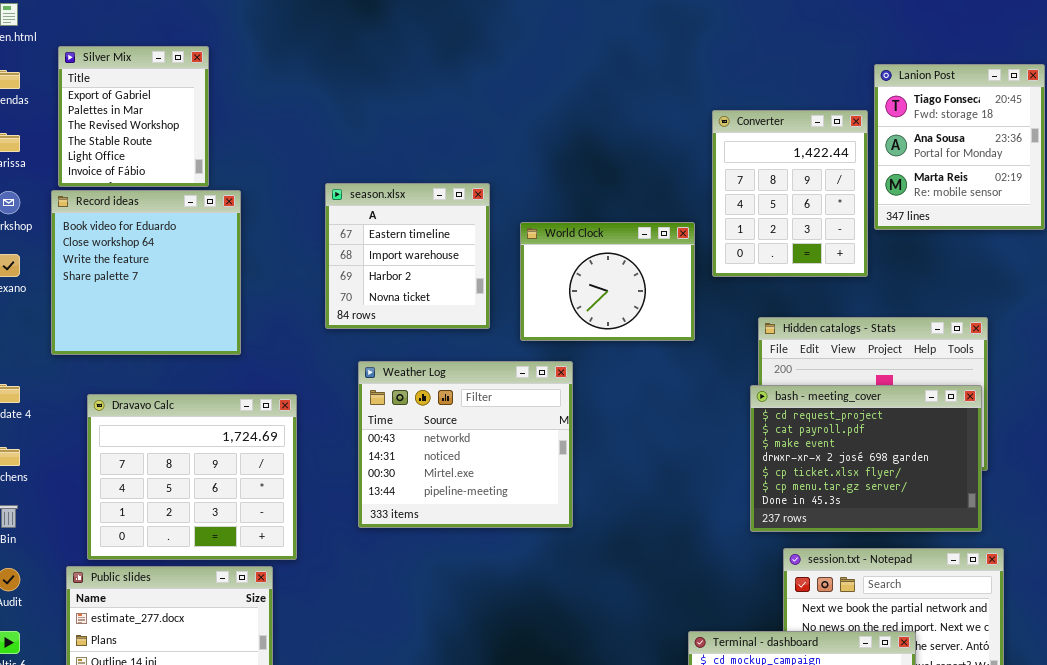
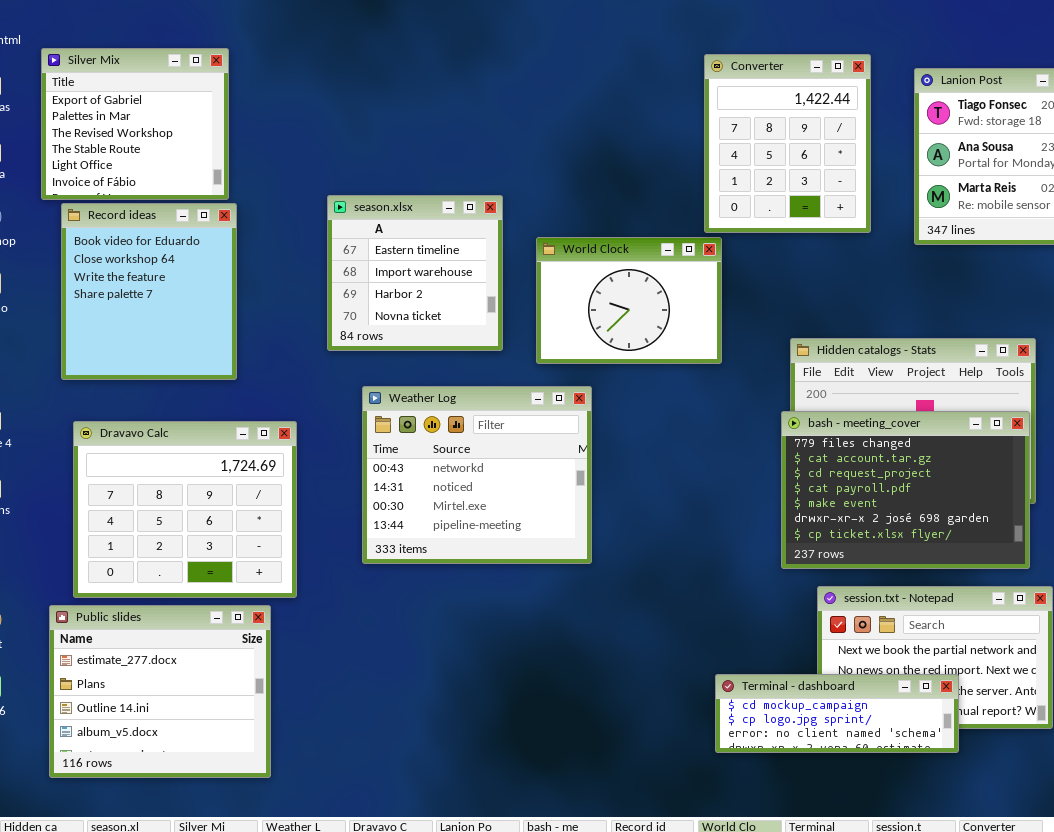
Silver Mix: [58,46,209,187] -> [41,48,229,200], resized
Converter: [712,110,868,277] -> [704,54,871,233], moved
Record ideas: [51,190,241,355] -> [61,203,237,380], resized
bash - meeting_cover: [750,385,982,532] -> [781,411,1030,569], scrolled up 2 rows

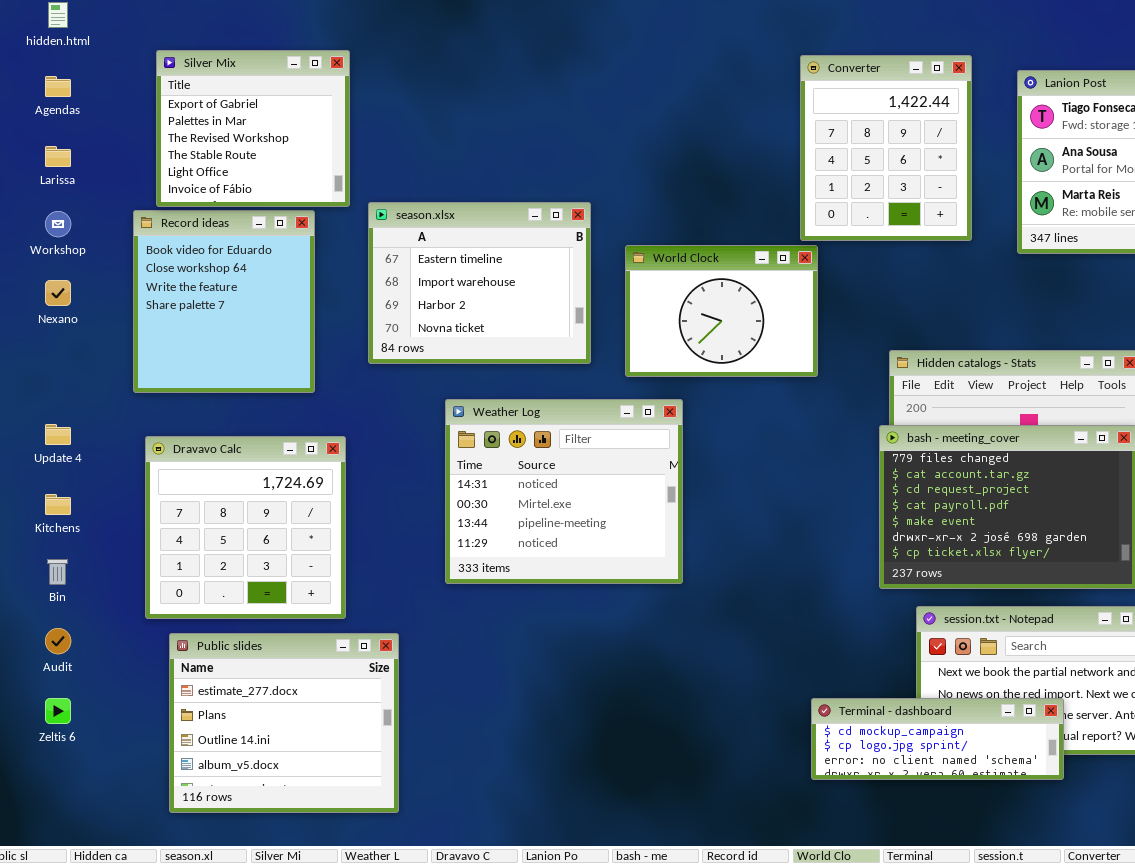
Silver Mix: [41,48,229,200] -> [156,50,350,207], moved
season.xlsx: [327,195,503,351] -> [368,202,591,364], resized
Weather Log: [362,386,592,564] -> [445,399,683,584], scrolled down 1 row
Dravavo Calc: [73,421,297,598] -> [145,436,346,619], resized
Public slides: [49,605,271,778] -> [169,633,399,813], moved

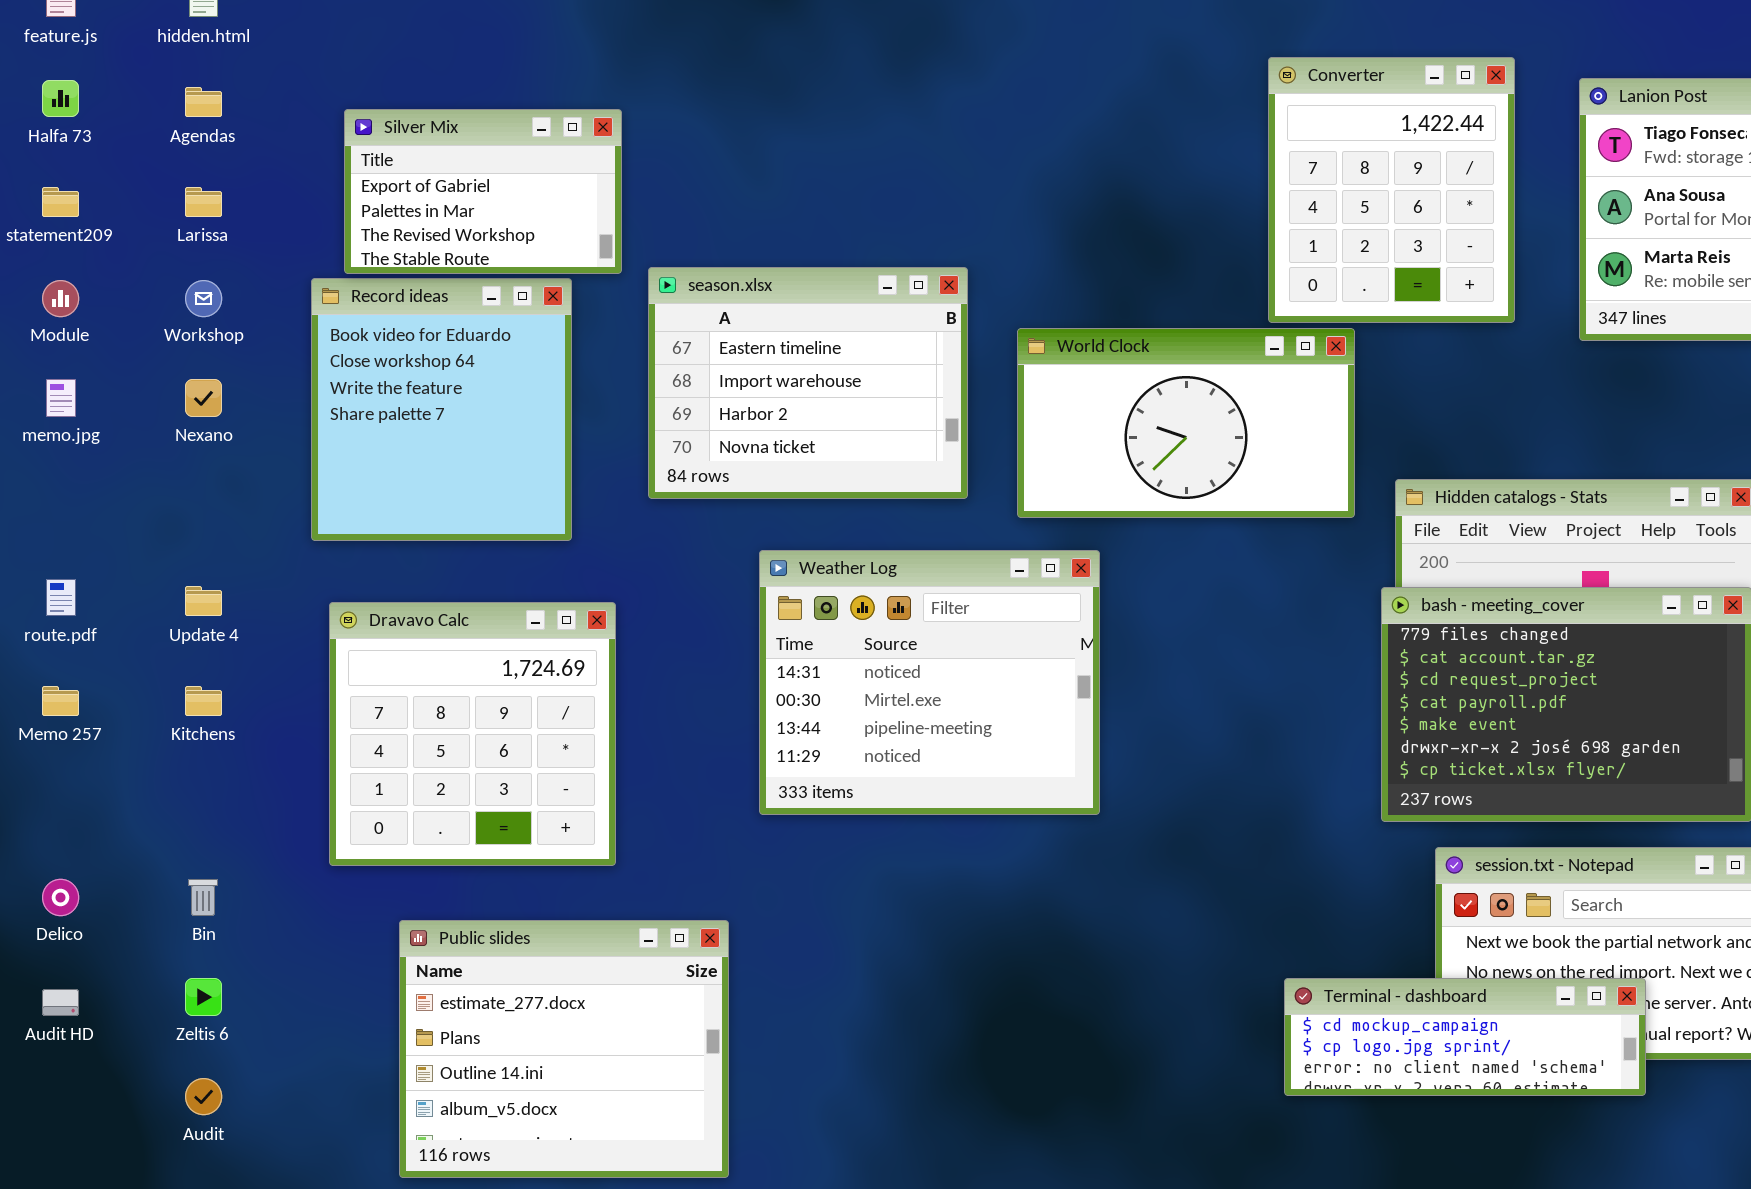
Silver Mix: [156,50,350,207] -> [344,109,622,274], resized
World Clock: [625,245,818,377] -> [1017,328,1355,518], resized
Bin: [47,559,68,585] -> [188,879,218,916], moved
Audit: [45,628,71,654] -> [185,1078,222,1115], moved
Public slides: [169,633,399,813] -> [399,920,729,1178], moved

